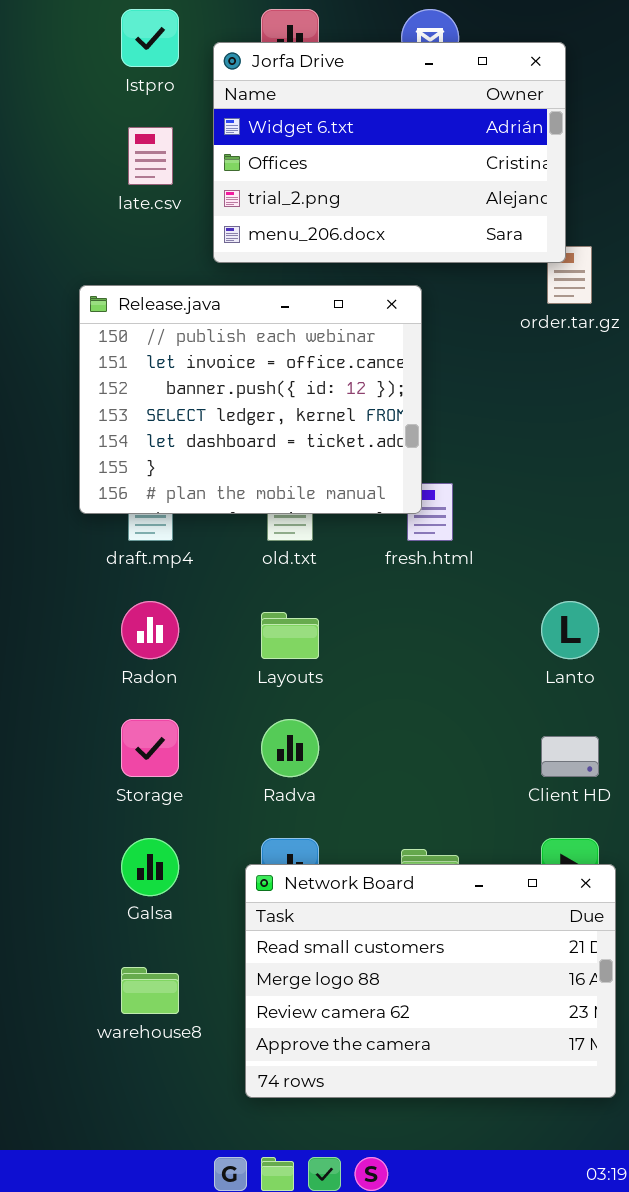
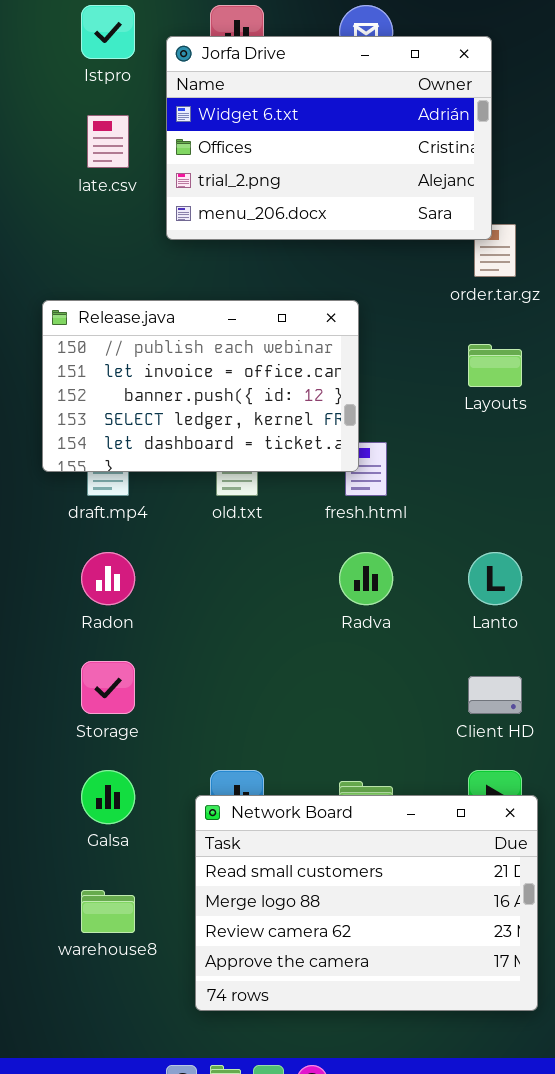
Release.java: [79,285,422,514] -> [42,300,359,472], resized
Layouts: [261,612,319,659] -> [468,344,522,387], moved
Radva: [261,719,319,777] -> [339,552,393,605], moved

